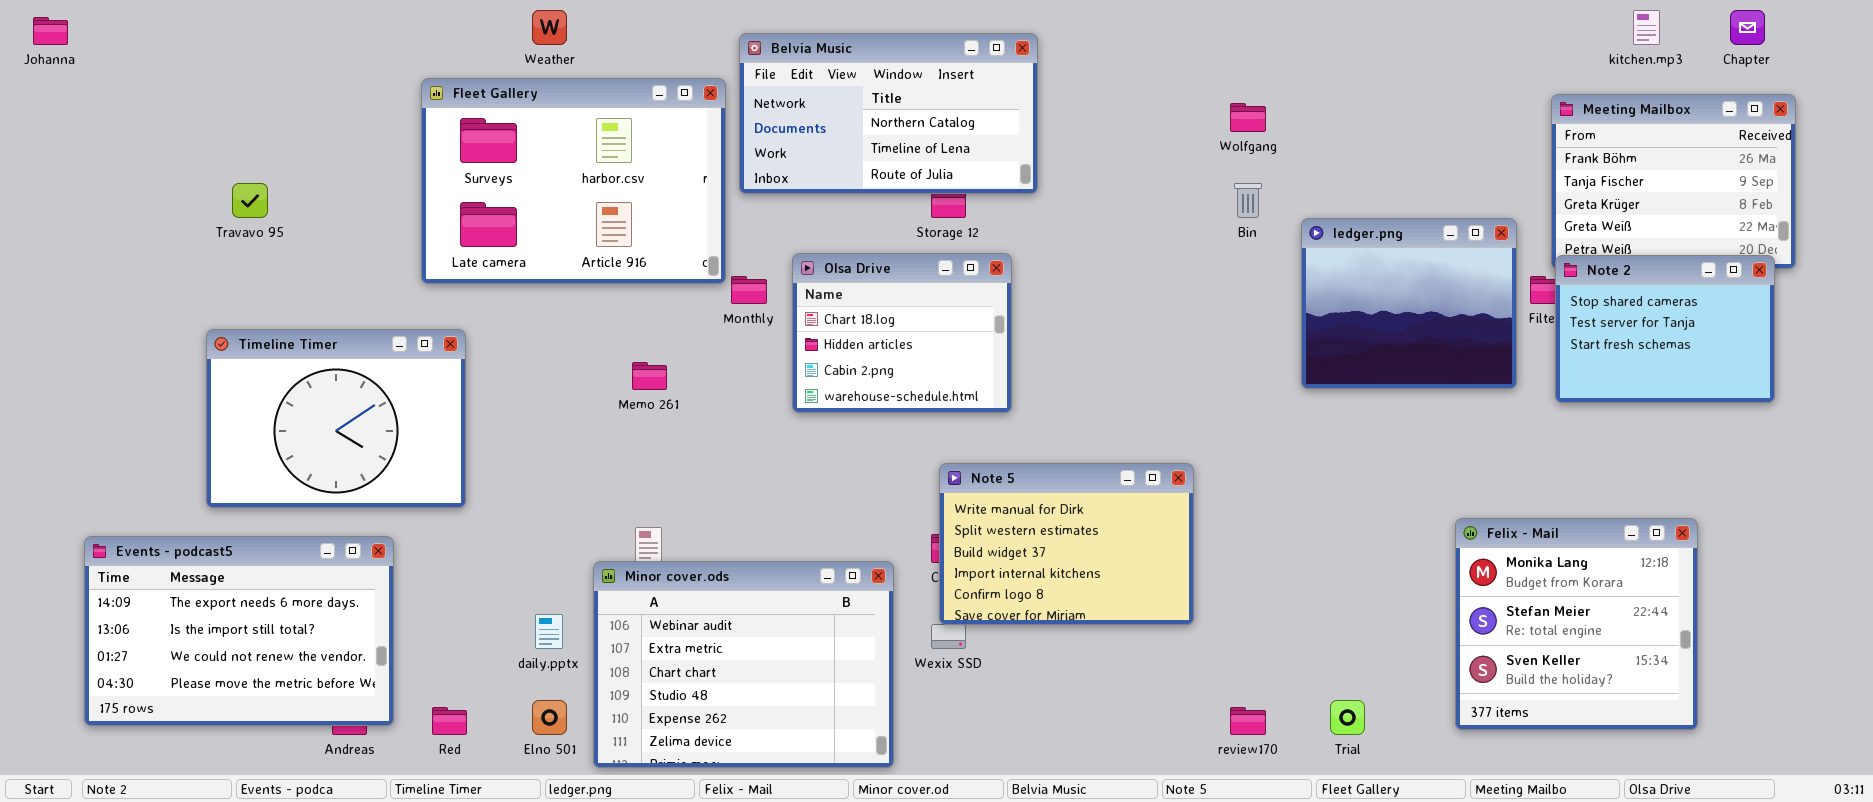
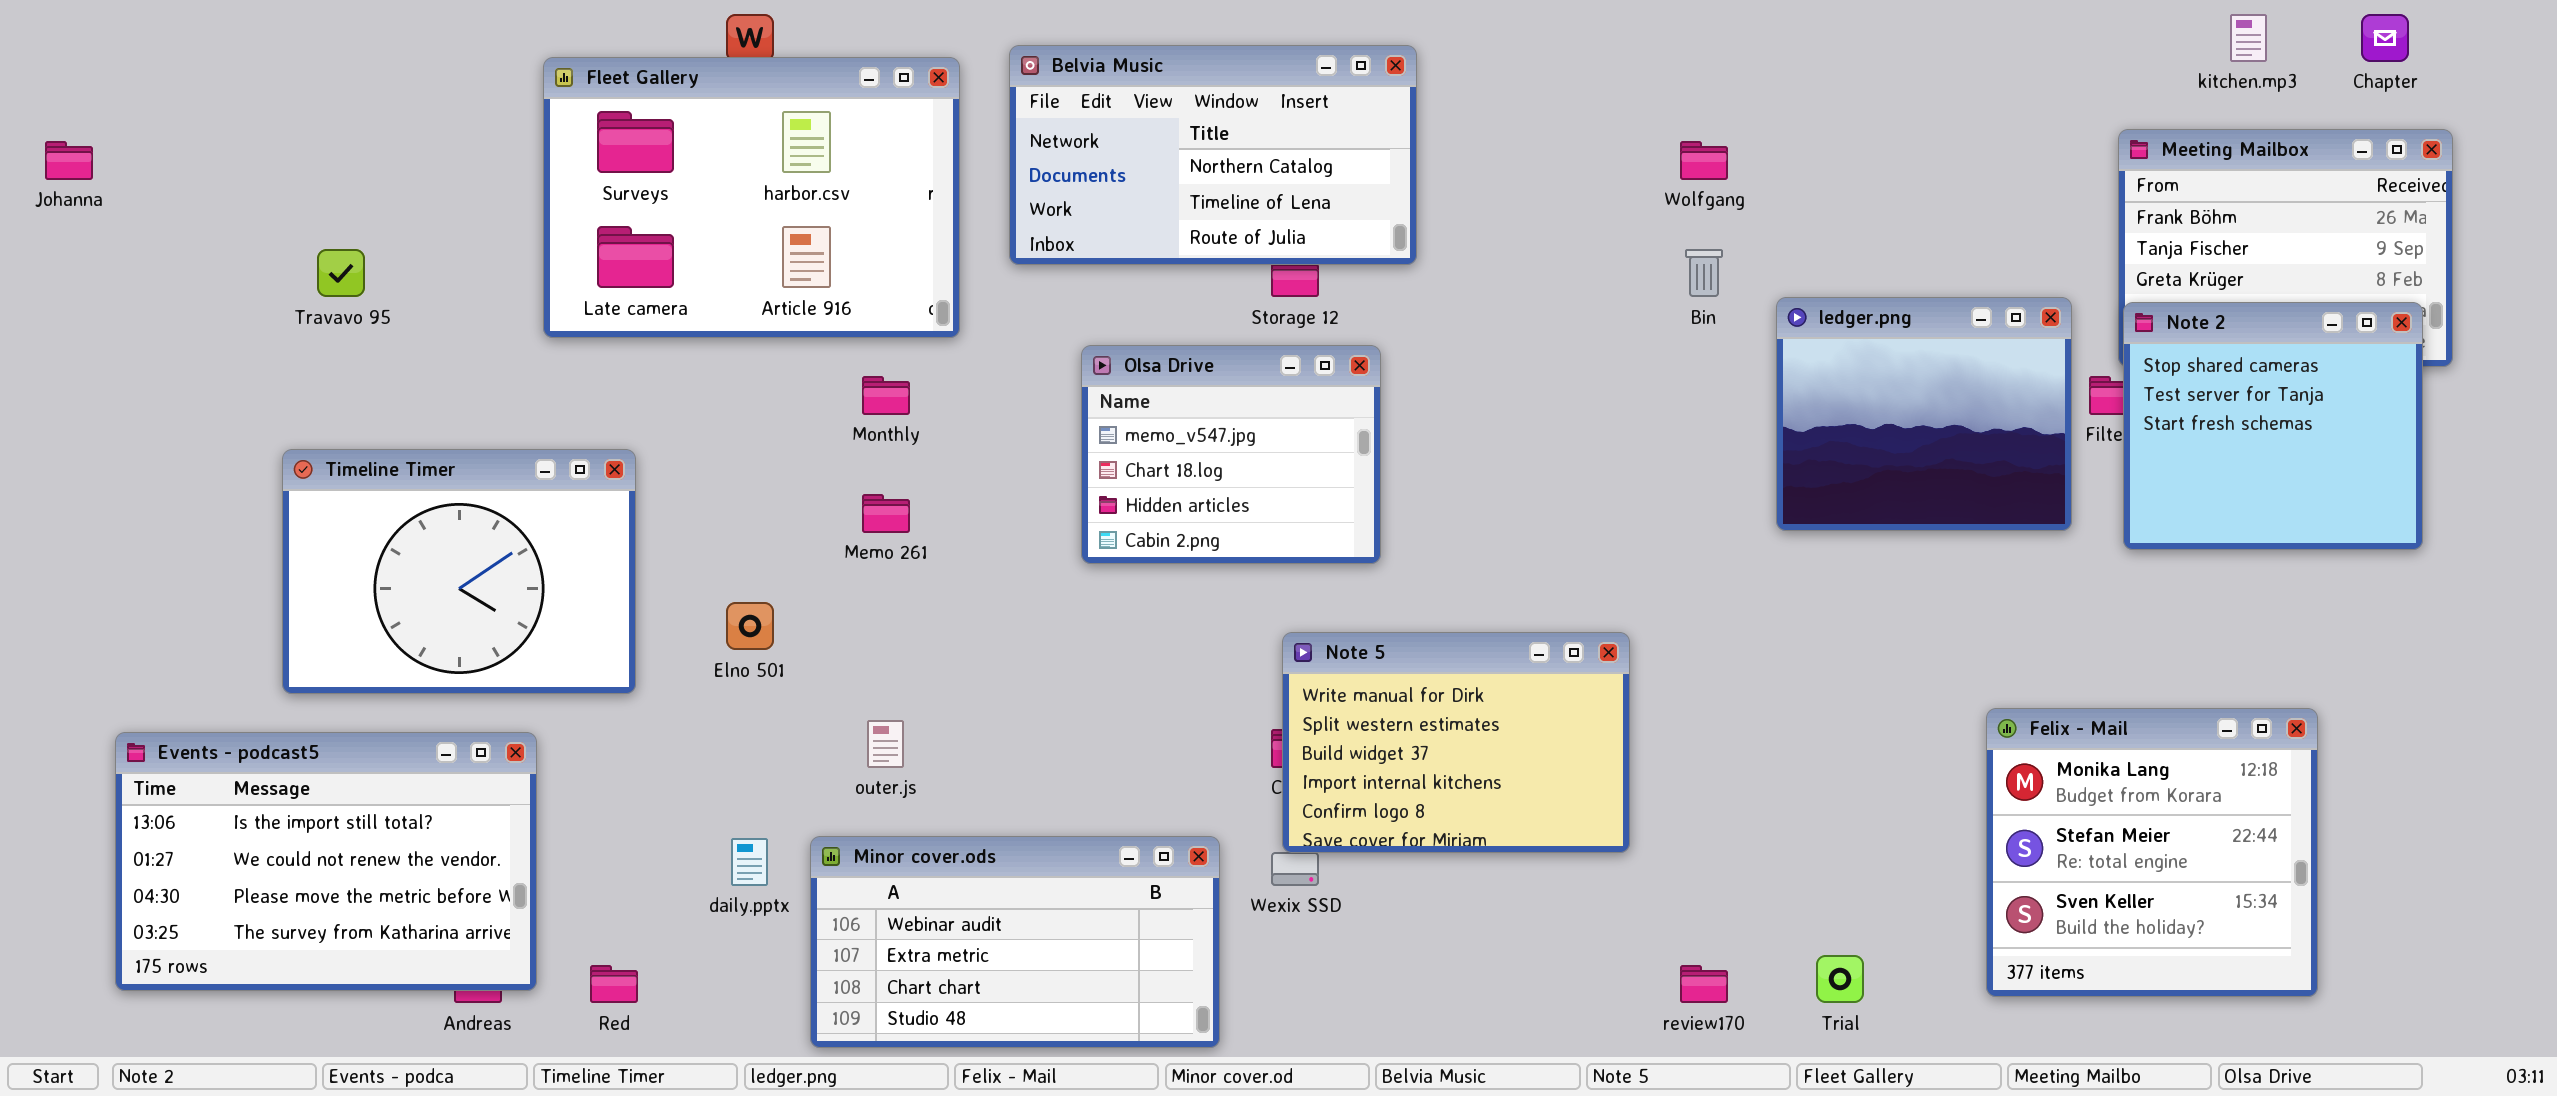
Johanna: [33,17,68,45] -> [45,141,93,180], moved
Fleet Gallery: [421,78,726,284] -> [543,57,960,338], moved
Olsa Drive: [792,253,1012,413] -> [1081,345,1381,564], scrolled up 1 row
Note 2: [1555,255,1775,403] -> [2123,302,2423,550], resized
Monthly: [731,276,767,304] -> [862,376,910,415], moved
Events - podcast5: [84,536,394,726] -> [115,732,537,991], scrolled down 1 row
Minor cover.ods: [593,561,894,768] -> [810,836,1220,1048], resized
Elno 501: [532,700,567,735] -> [726,602,774,650], moved

